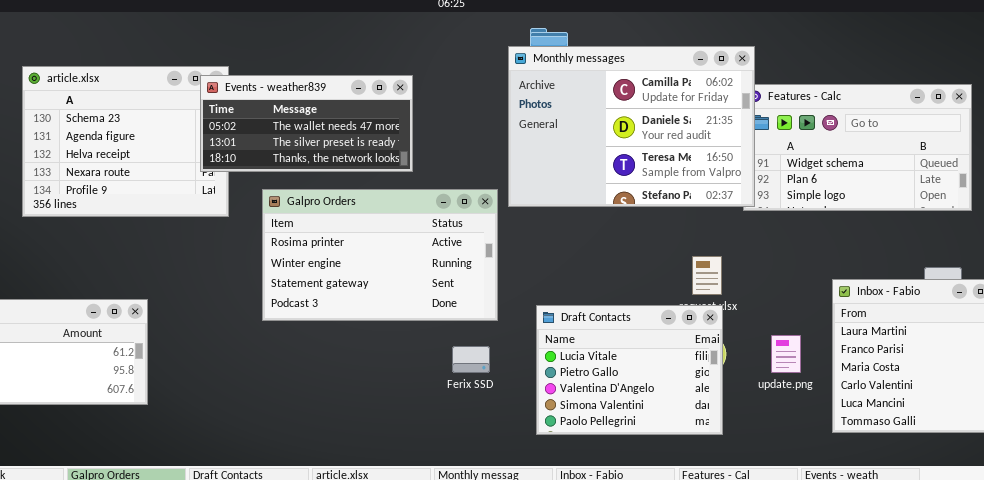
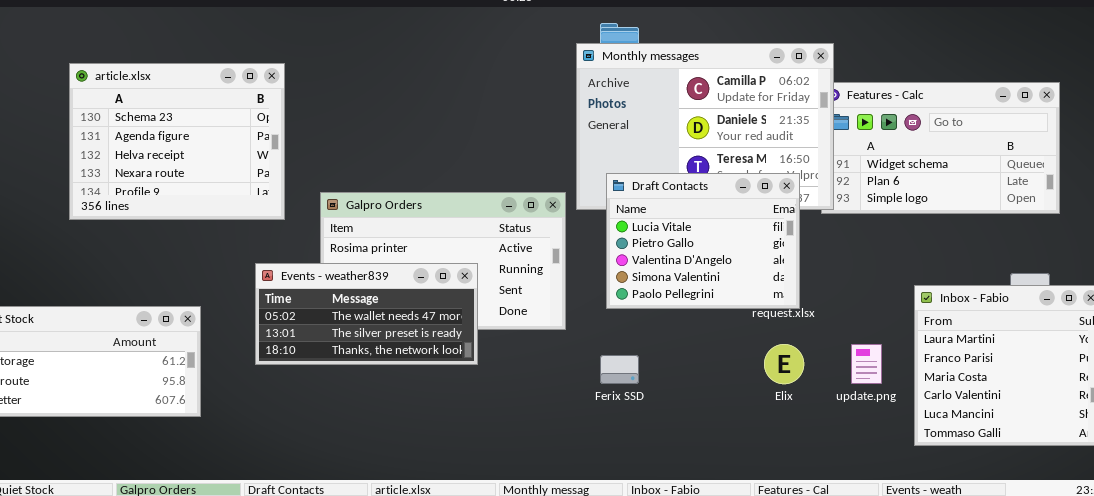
Events - weather839: [200,75,413,172] -> [255,263,478,365], moved
Draft Contacts: [536,305,723,435] -> [606,173,800,309], moved
Ferix SSD: [452,346,490,373] -> [600,355,639,384], moved

